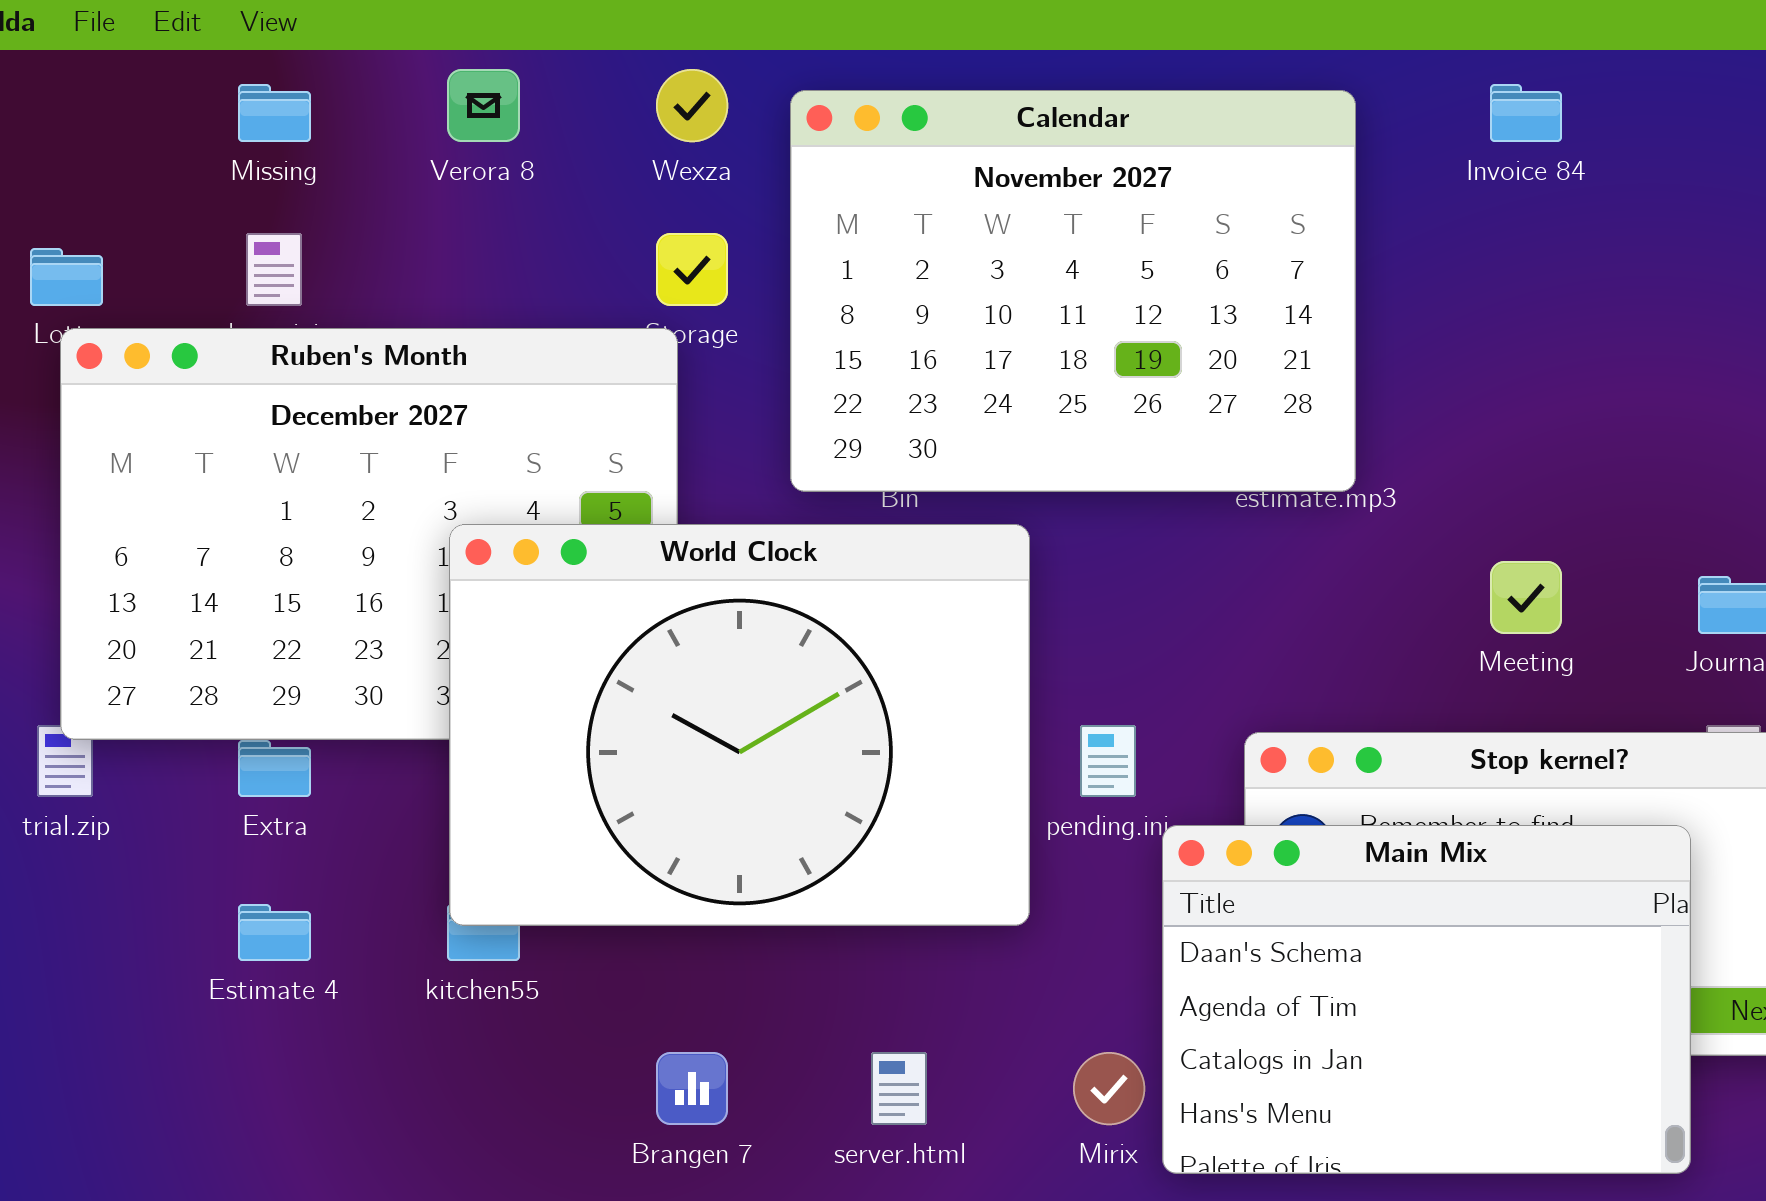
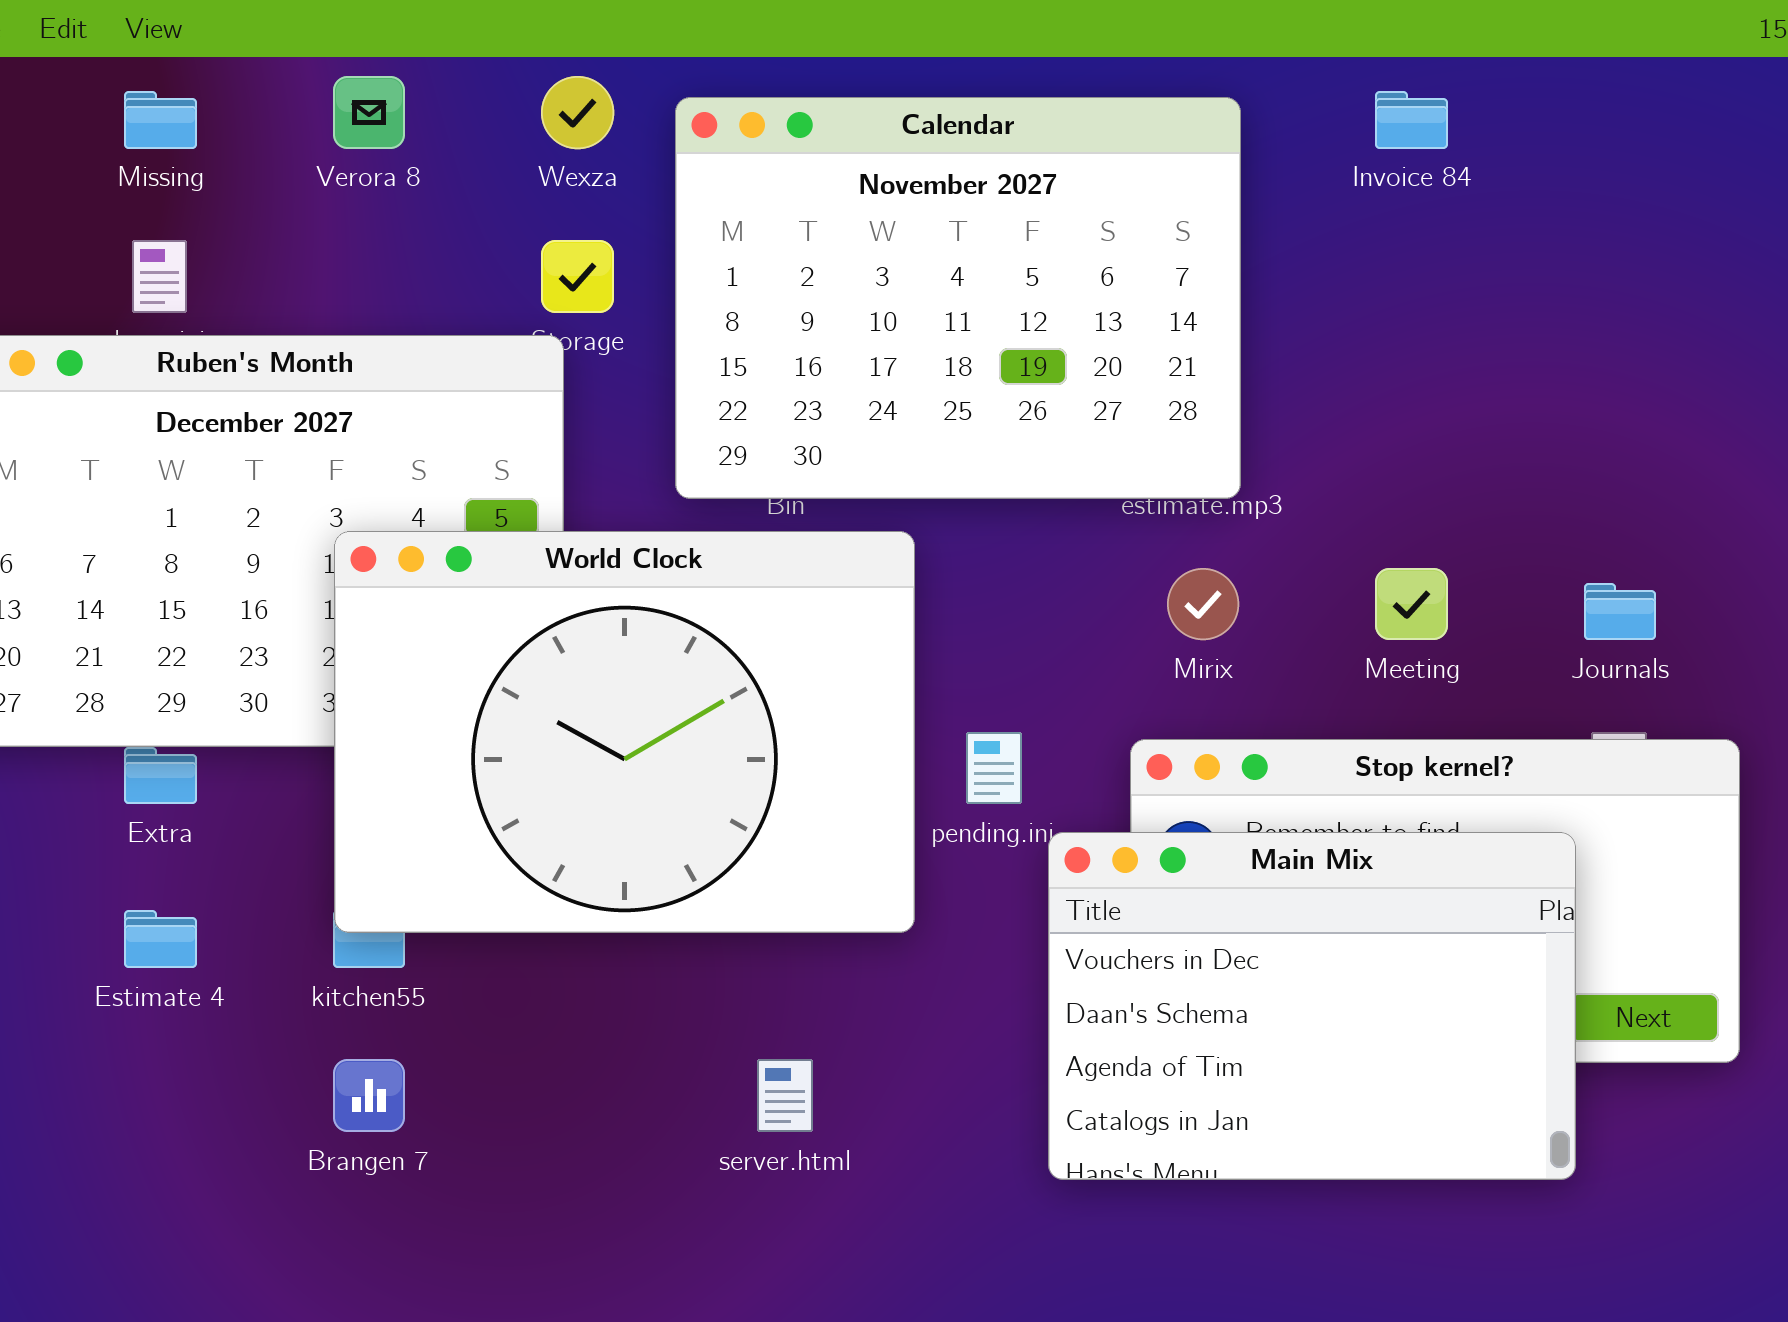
Main Mix: [1162,825,1691,1174] -> [1048,832,1576,1180], scrolled up 1 row
Brangen 7: [656,1052,728,1125] -> [333,1059,405,1132], moved
Mirix: [1073,1052,1145,1125] -> [1167,568,1239,640], moved

